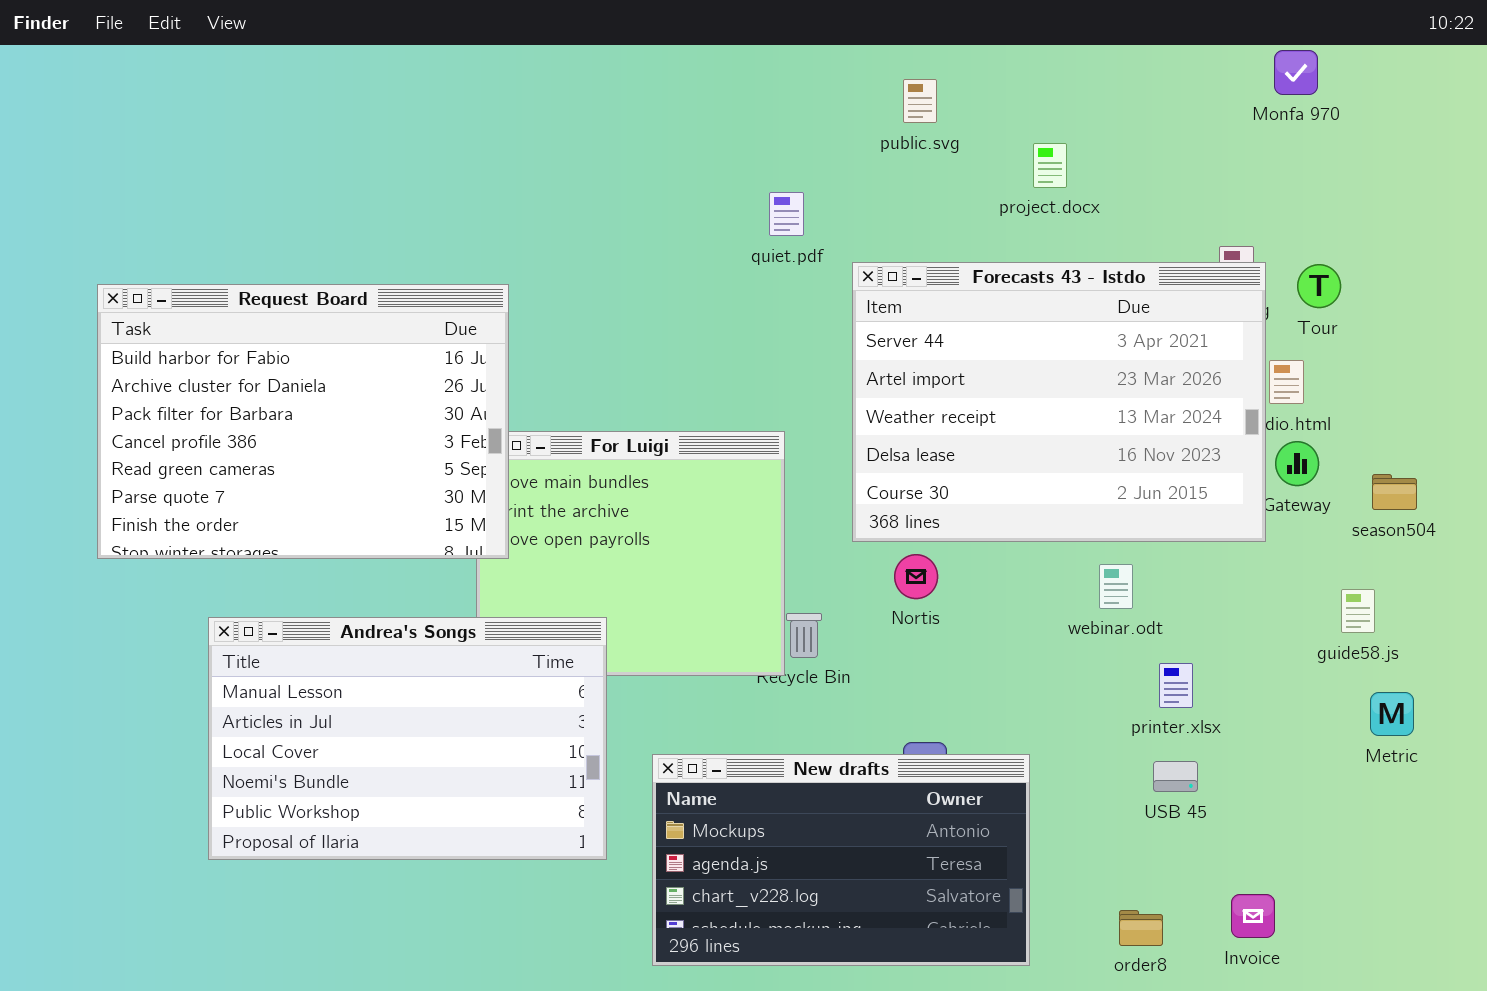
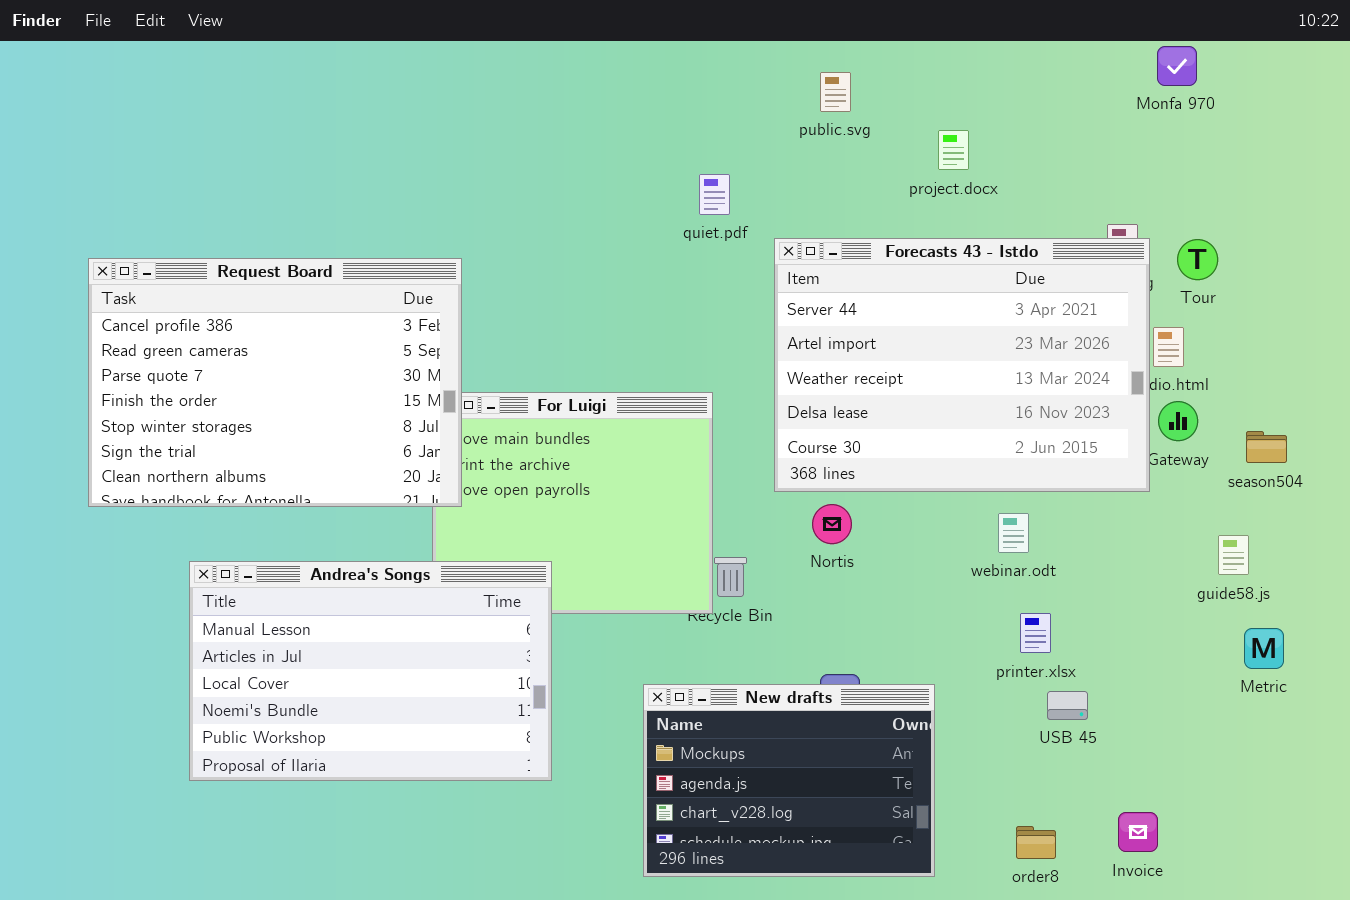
Request Board: [97,284,509,559] -> [88,258,462,507], scrolled down 3 rows
printer.xlsx: [1159,663,1193,708] -> [1020,613,1051,653], moved
New drafts: [652,754,1030,966] -> [643,684,935,877], resized

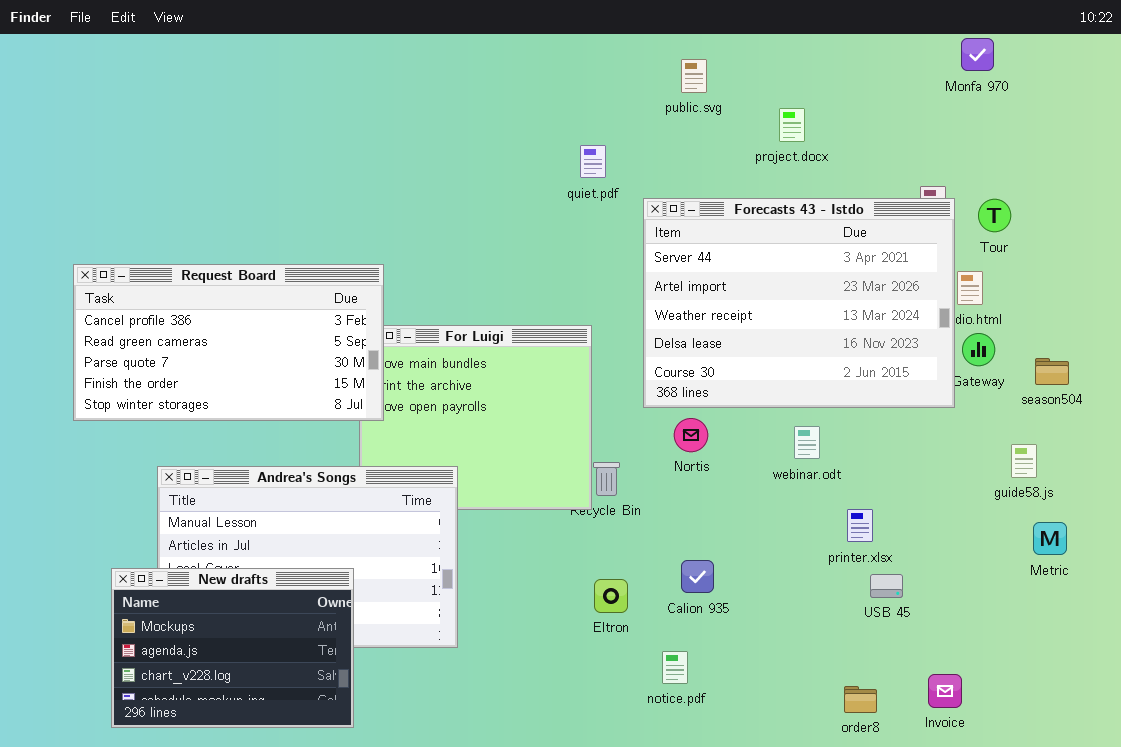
Request Board: [88,258,462,507] -> [73,264,384,421], resized
webinar.odt: [998,513,1029,553] -> [794,426,820,459], moved
New drafts: [643,684,935,877] -> [111,568,354,728], moved

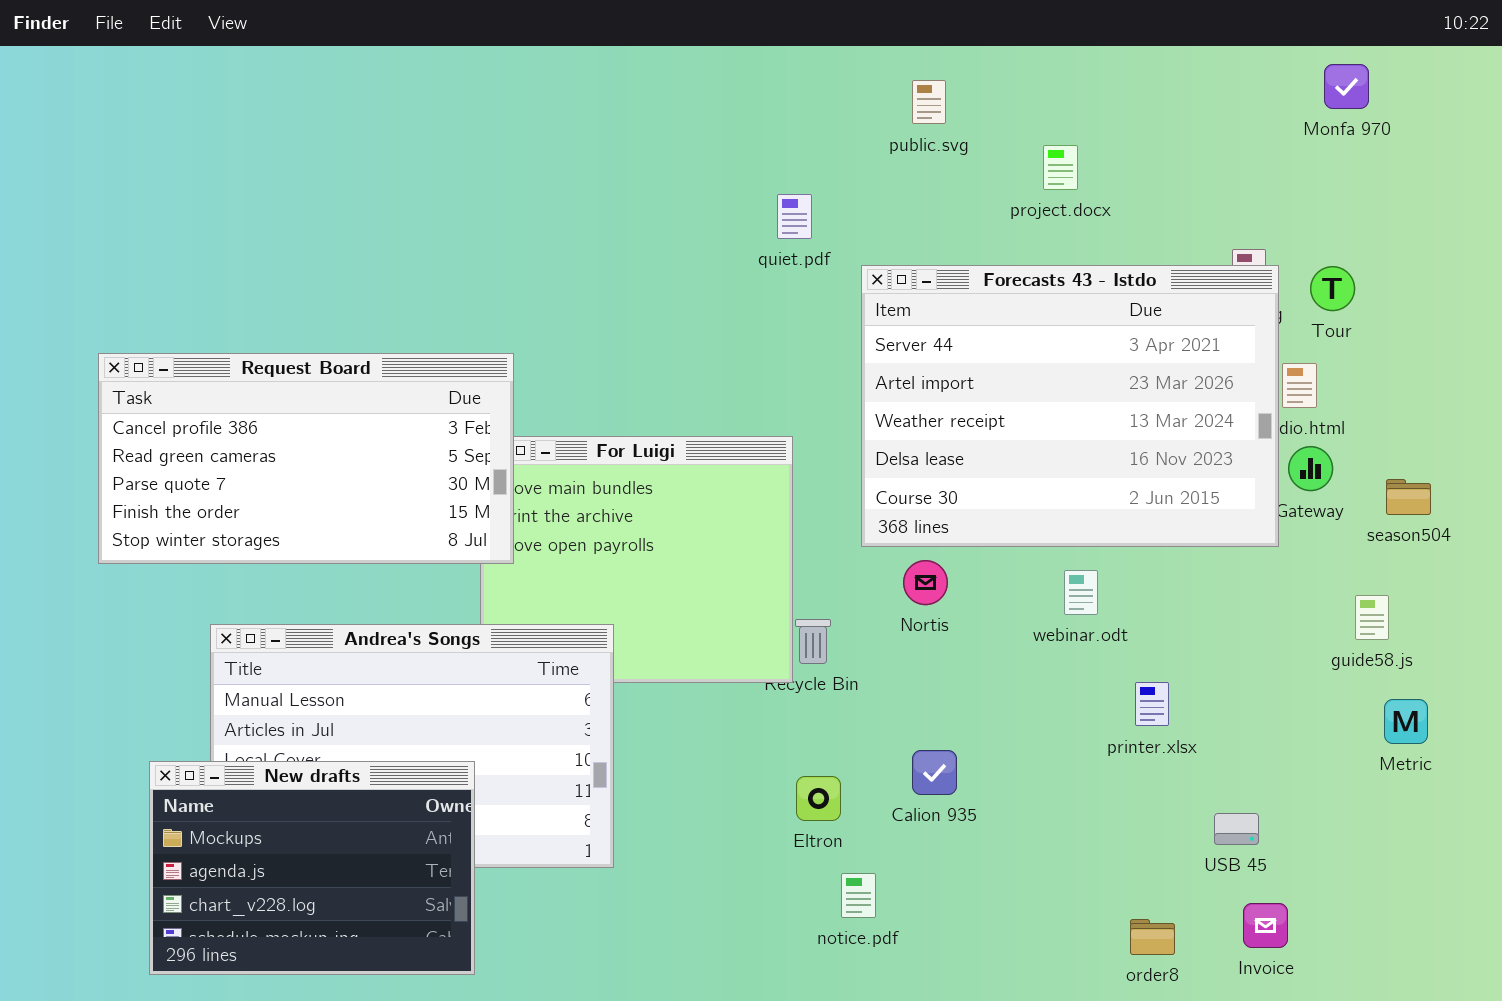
Monfa 970: [961,38,994,71] -> [1324,64,1369,109], moved
USB 45: [870,574,903,598] -> [1214,813,1259,845], moved
notice.pdf: [662,651,688,684] -> [841,873,876,918], moved

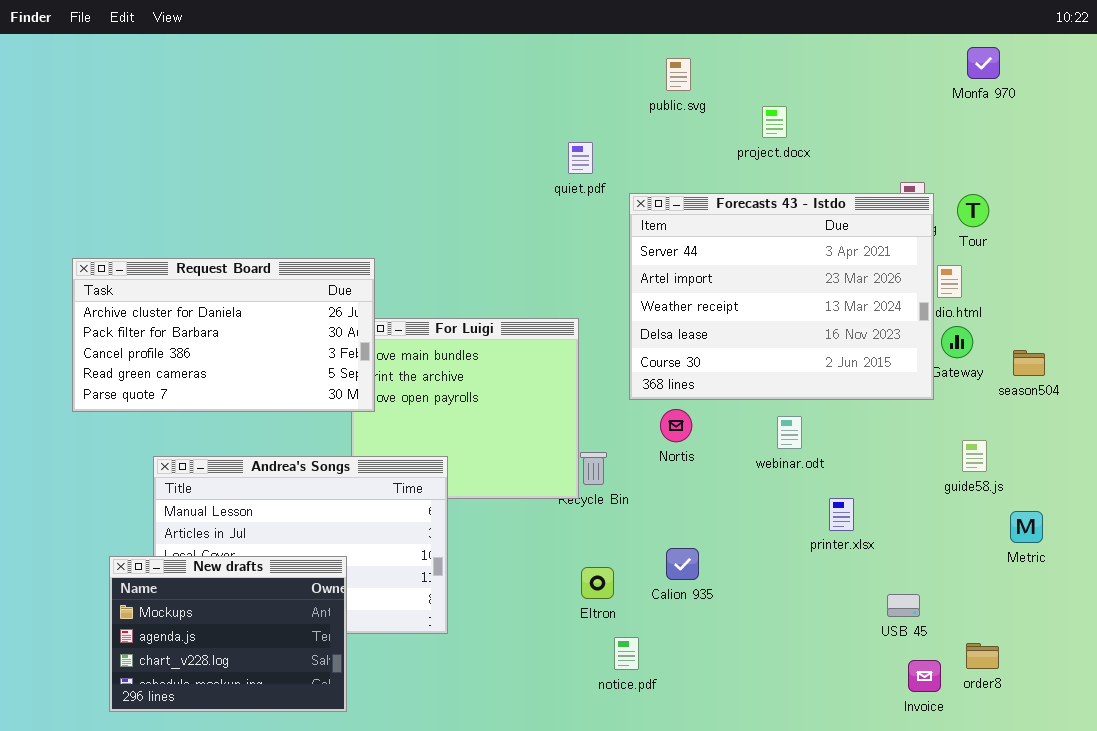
Request Board: [98,353,514,564] -> [72,258,375,412], scrolled up 2 rows
guide58.js: [1355,595,1389,640] -> [962,440,987,472], moved
order8: [1130,919,1175,955] -> [966,643,999,669], moved

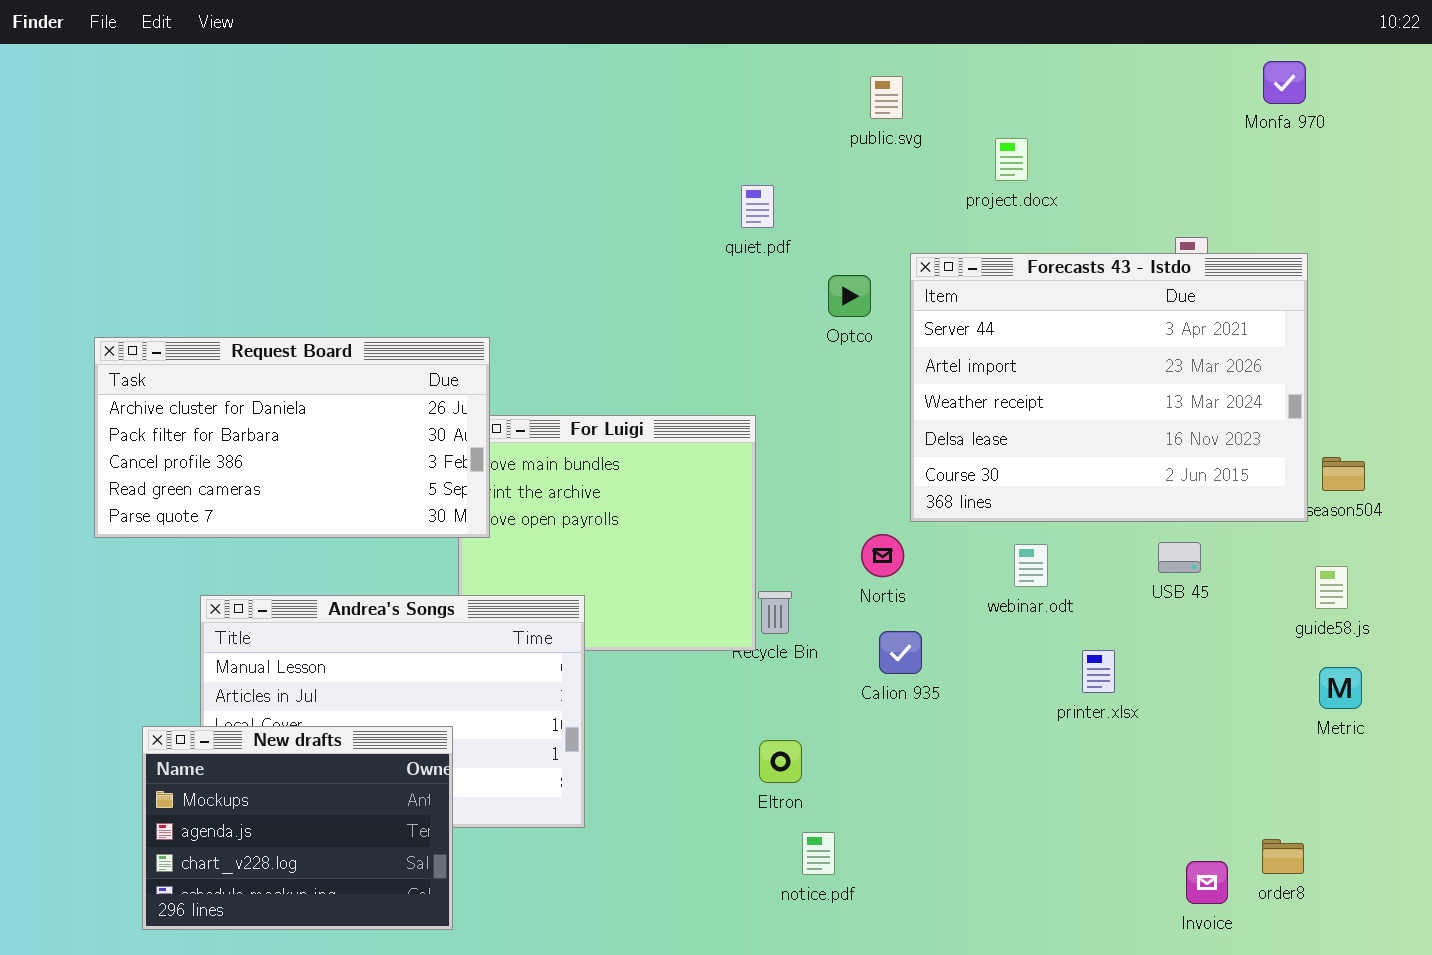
Forecasts 43 - Istdo: [629,193,934,400] -> [910,253,1308,522], moved
guide58.js: [962,440,987,472] -> [1315,566,1348,609], moved
Calion 935: [666,548,699,580] -> [879,631,922,674], moved
USB 45: [887,594,920,617] -> [1158,542,1201,573], moved

